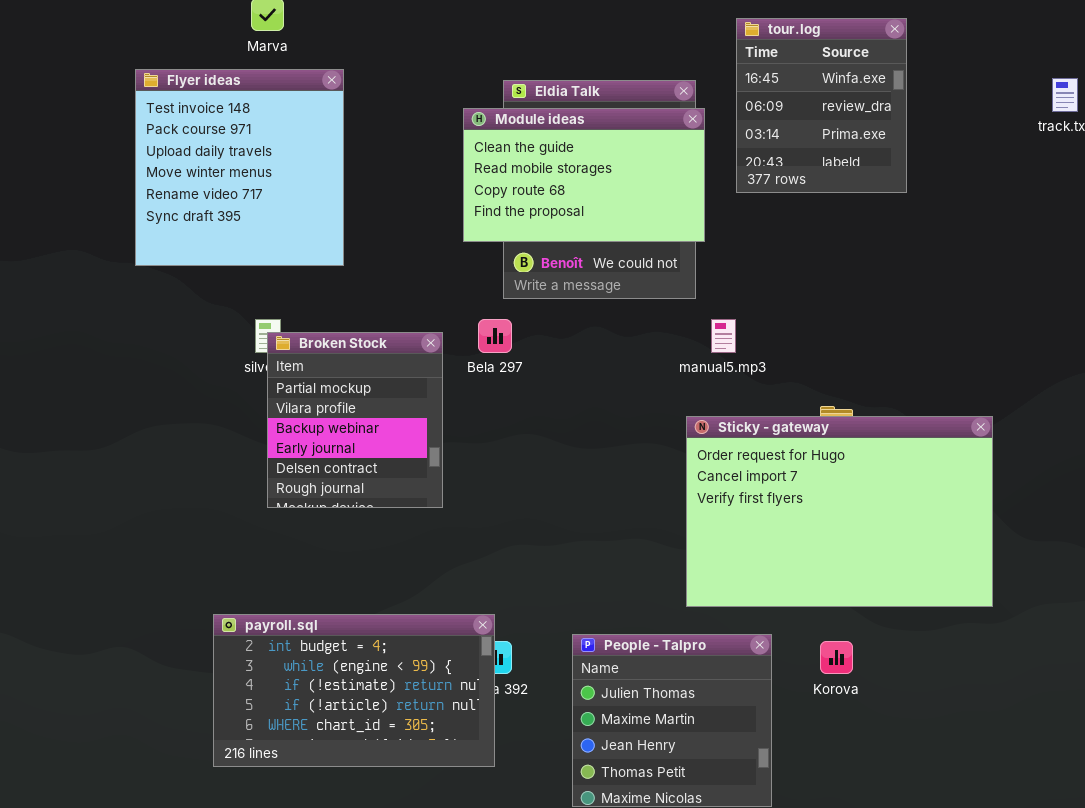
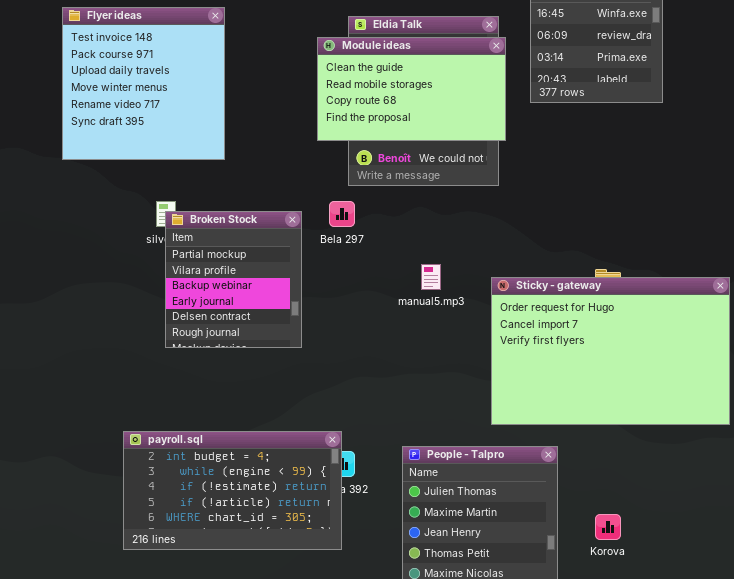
manual5.mp3: [711,319,736,353] -> [421,264,441,290], moved
Korova: [820,641,853,674] -> [595,514,621,540], moved

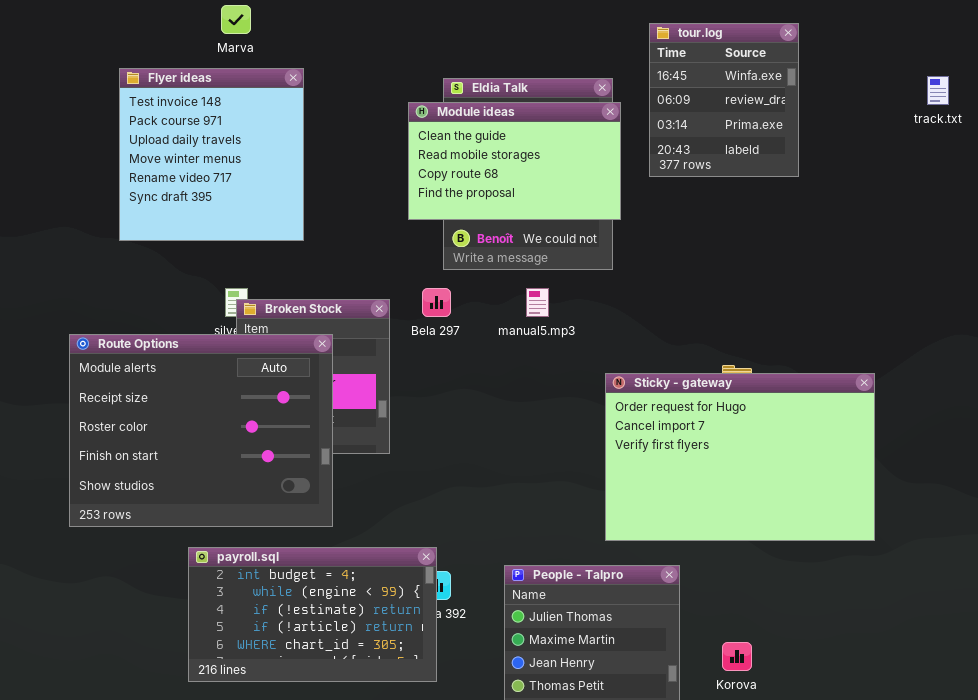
Route Options: none -> [69,334,333,527], opened
manual5.mp3: [421,264,441,290] -> [526,288,549,317], moved

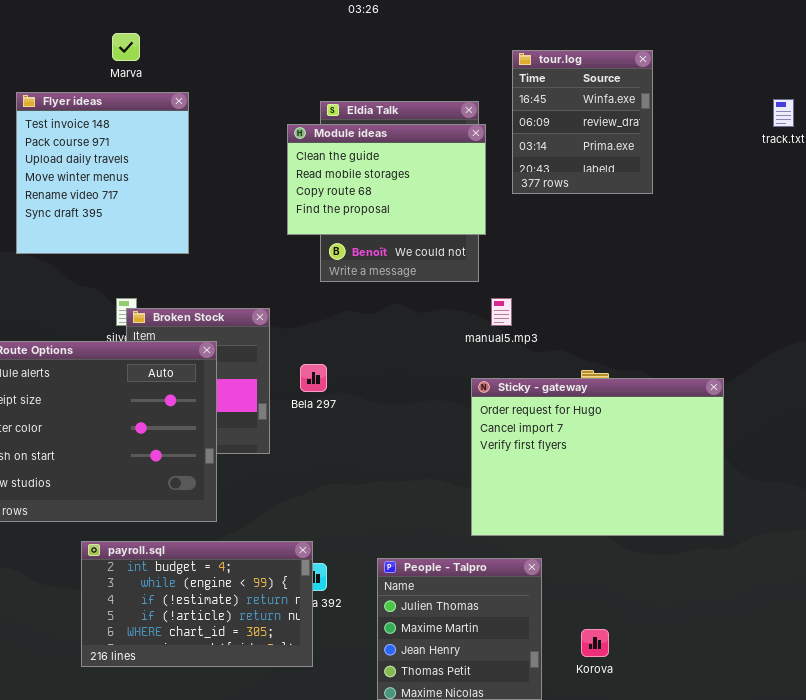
Bela 297: [422,288,451,317] -> [300,364,327,392], moved
manual5.mp3: [526,288,549,317] -> [491,298,512,326], moved

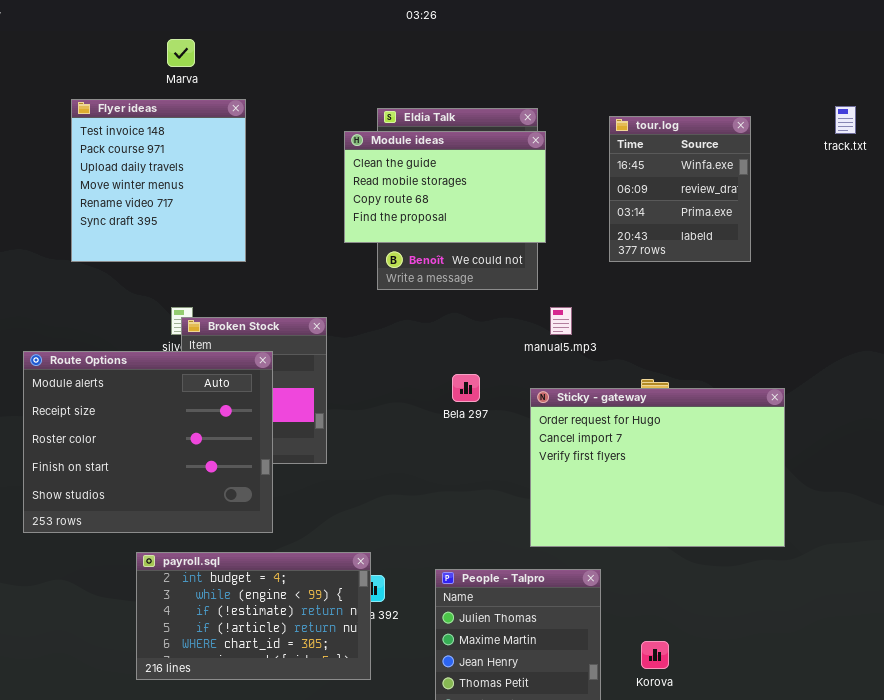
tour.log: [512,50,653,194] -> [609,116,751,262], moved
Bela 297: [300,364,327,392] -> [452,374,480,402], moved

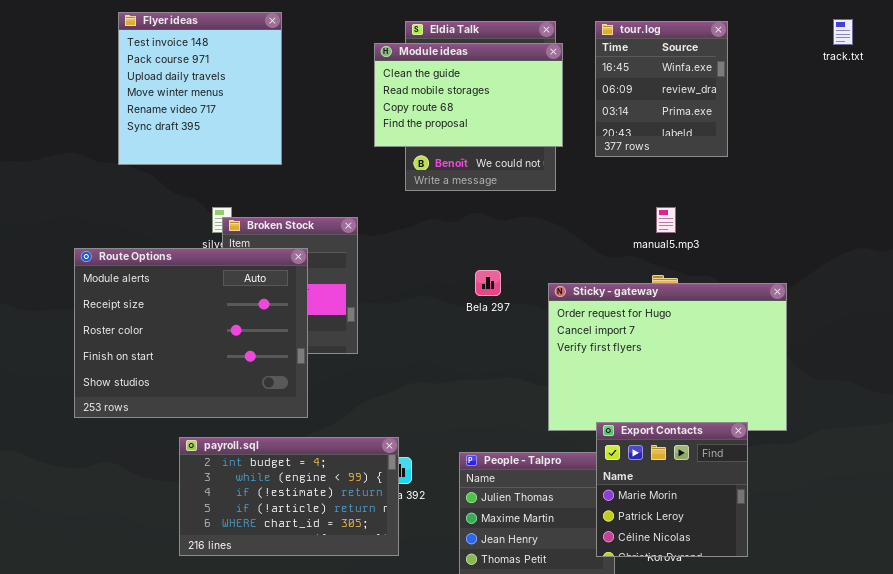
tour.log: [609,116,751,262] -> [595,21,728,157], moved
manual5.mp3: [550,307,572,335] -> [656,207,676,233], moved
Export Contacts: none -> [596,422,748,557], opened

